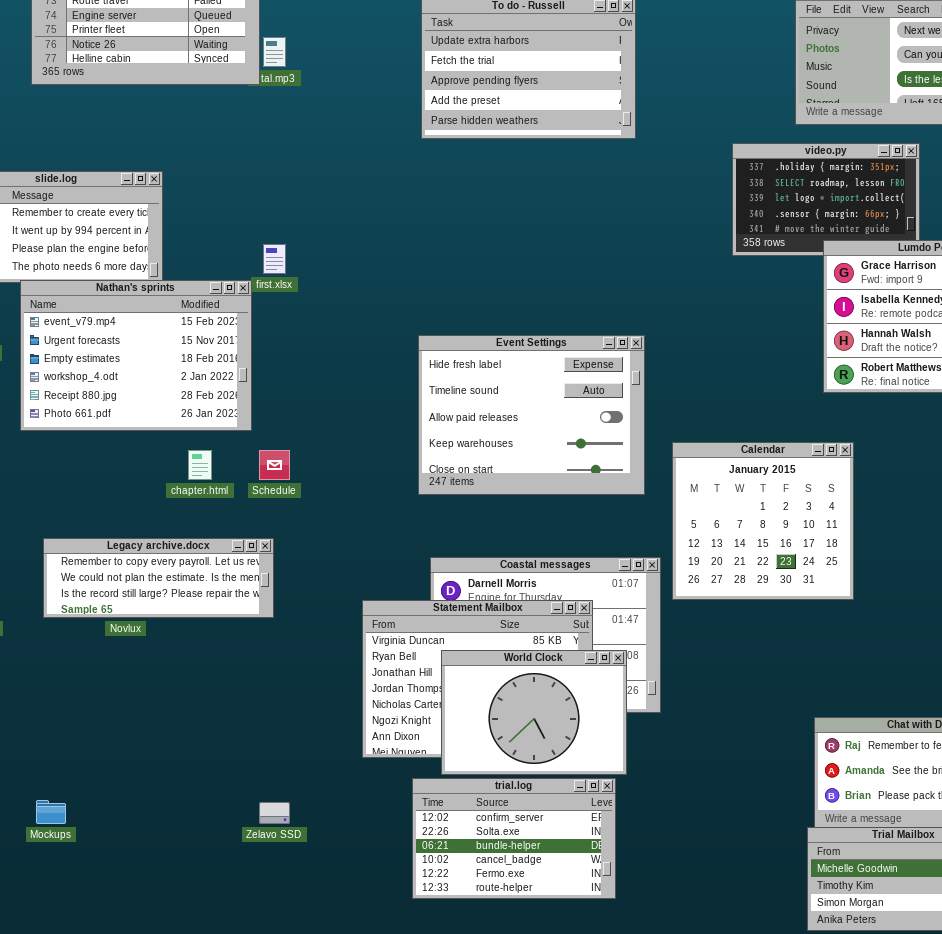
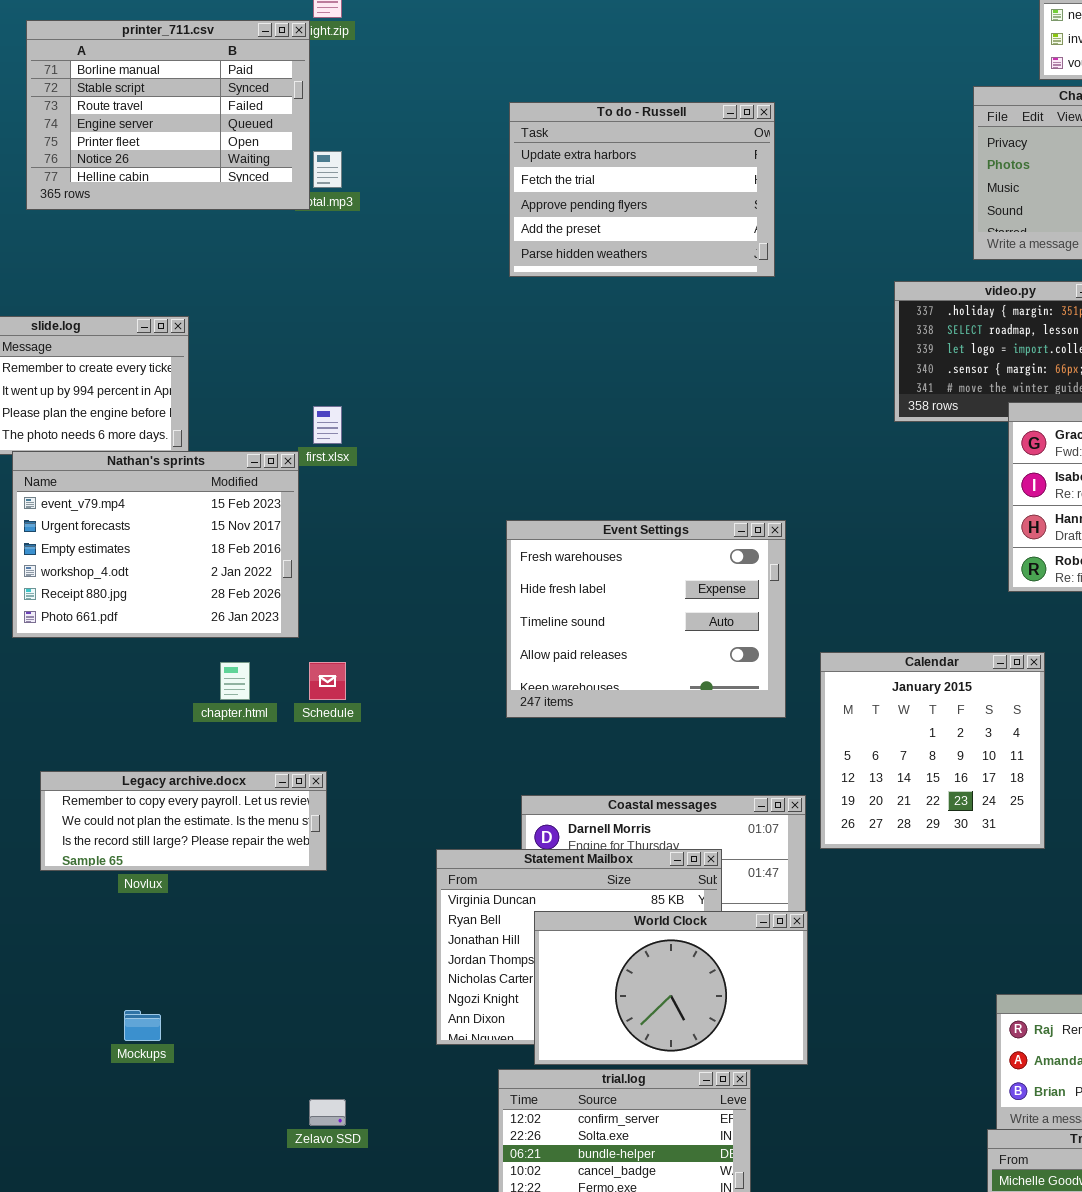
Event Settings: [418,335,645,495] -> [506,520,786,718], scrolled up 1 row
World Clock: [441,650,627,775] -> [534,911,808,1065], resized
Mockups: [36,800,66,824] -> [124,1010,161,1041], moved

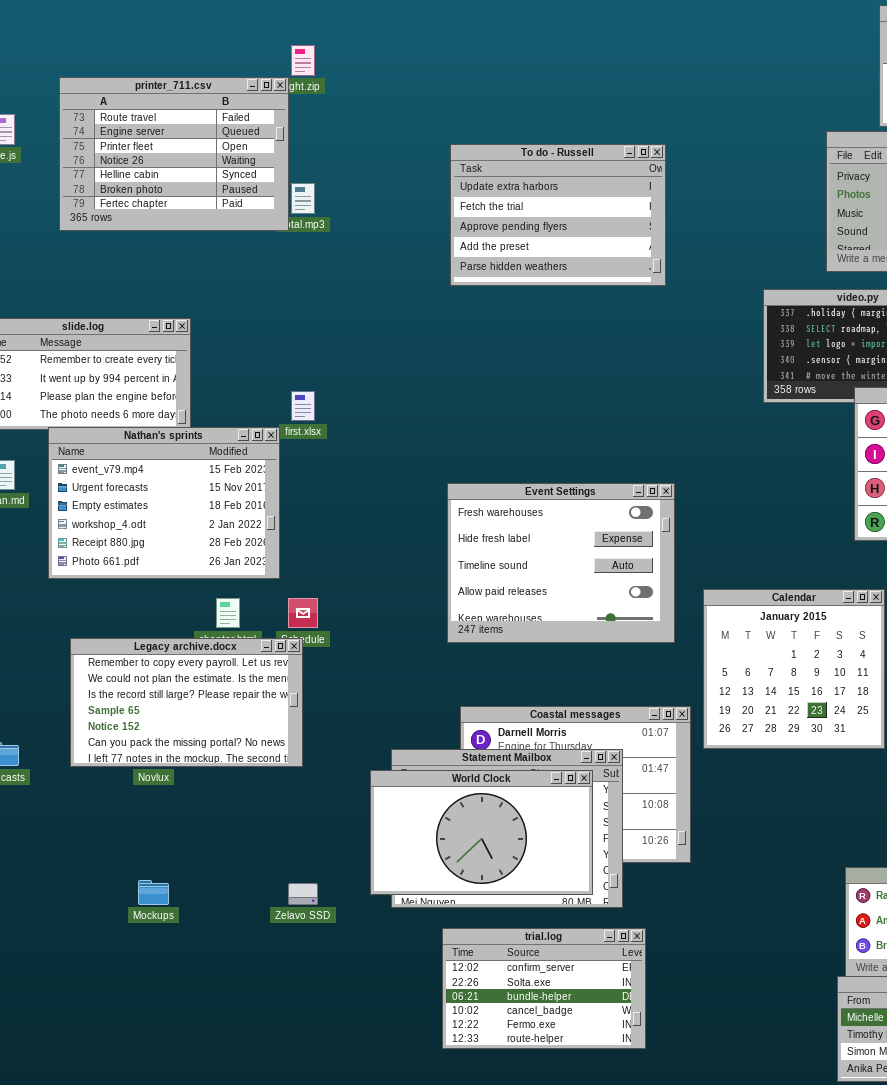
printer_711.csv: [26,20,310,210] -> [59,77,289,231], scrolled down 2 rows
Legacy archive.docx: [40,771,327,871] -> [70,638,303,767], resized
World Clock: [534,911,808,1065] -> [370,770,593,895], moved
Zelavo SSD: [309,1099,346,1126] -> [288,883,318,905], moved

